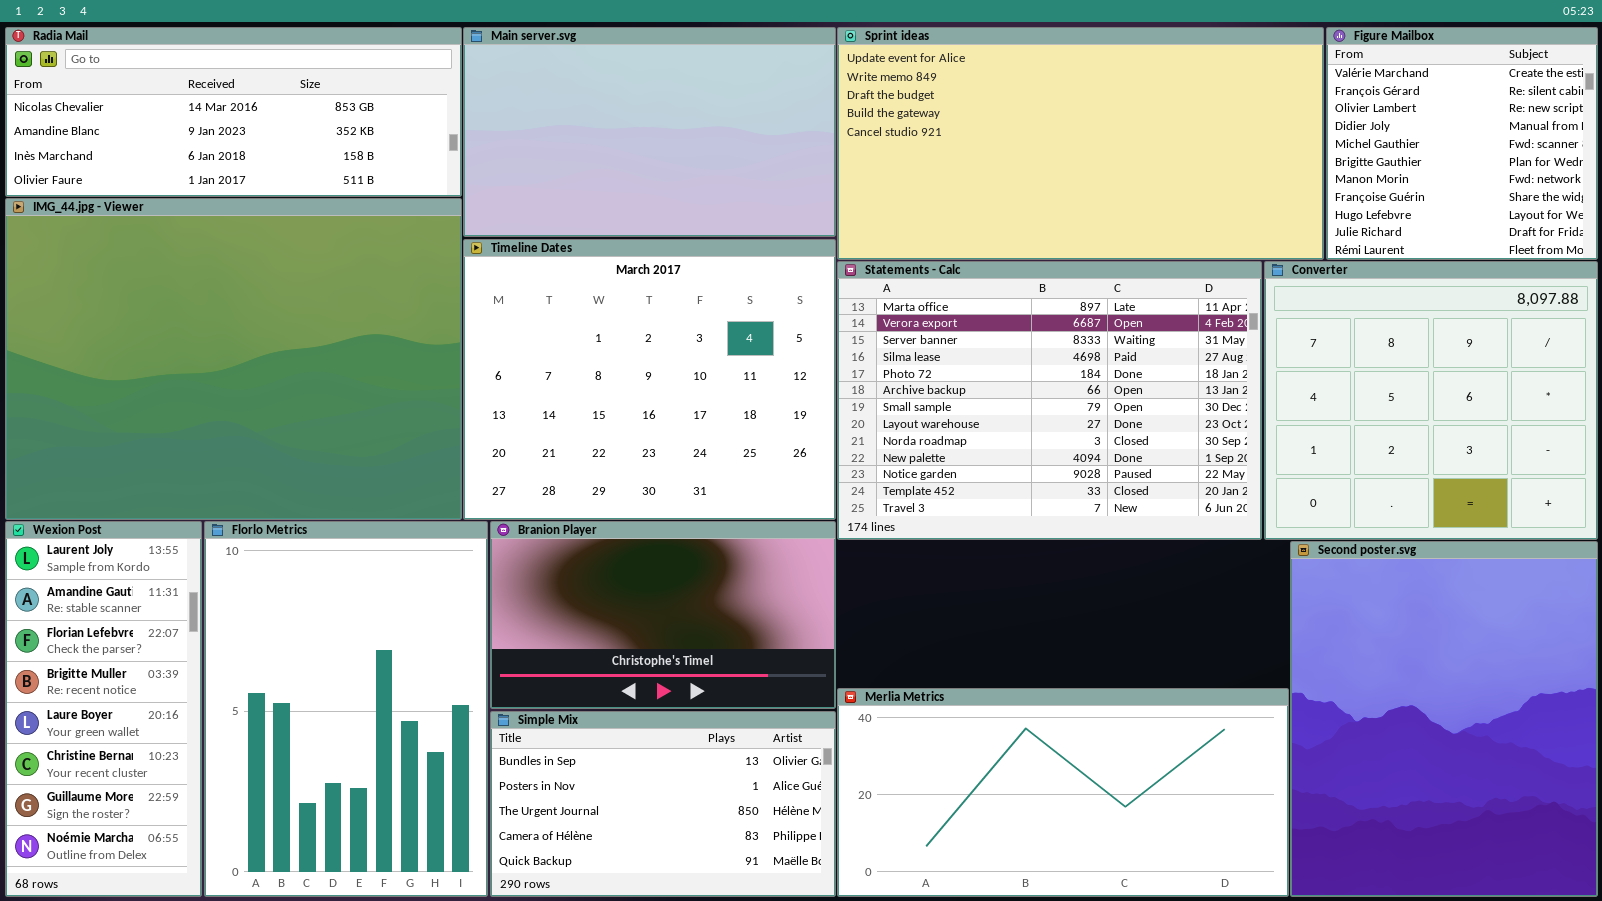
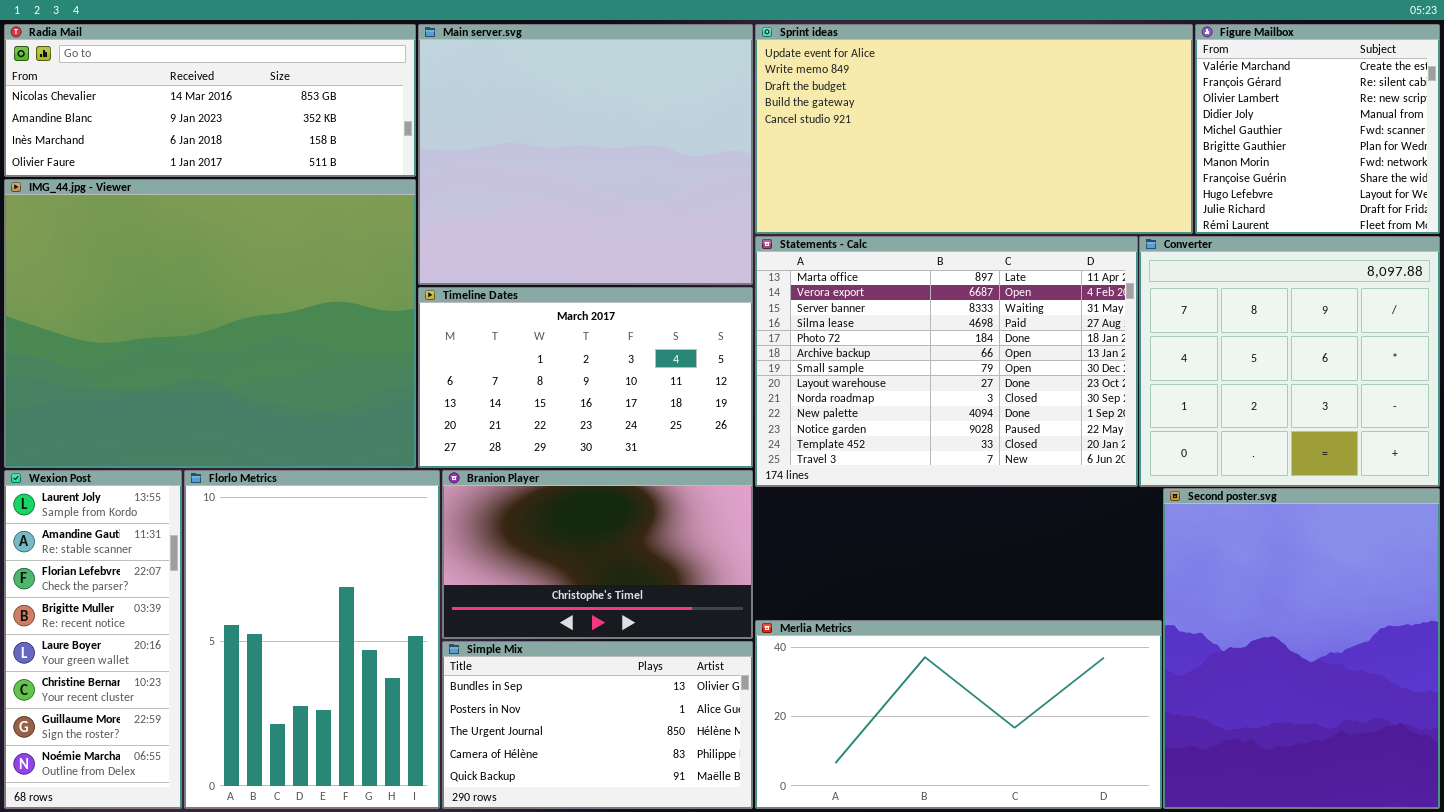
Main server.svg: [463,27,836,237] -> [418,24,753,285], resized
Timeline Dates: [463,239,836,520] -> [418,287,753,468], resized

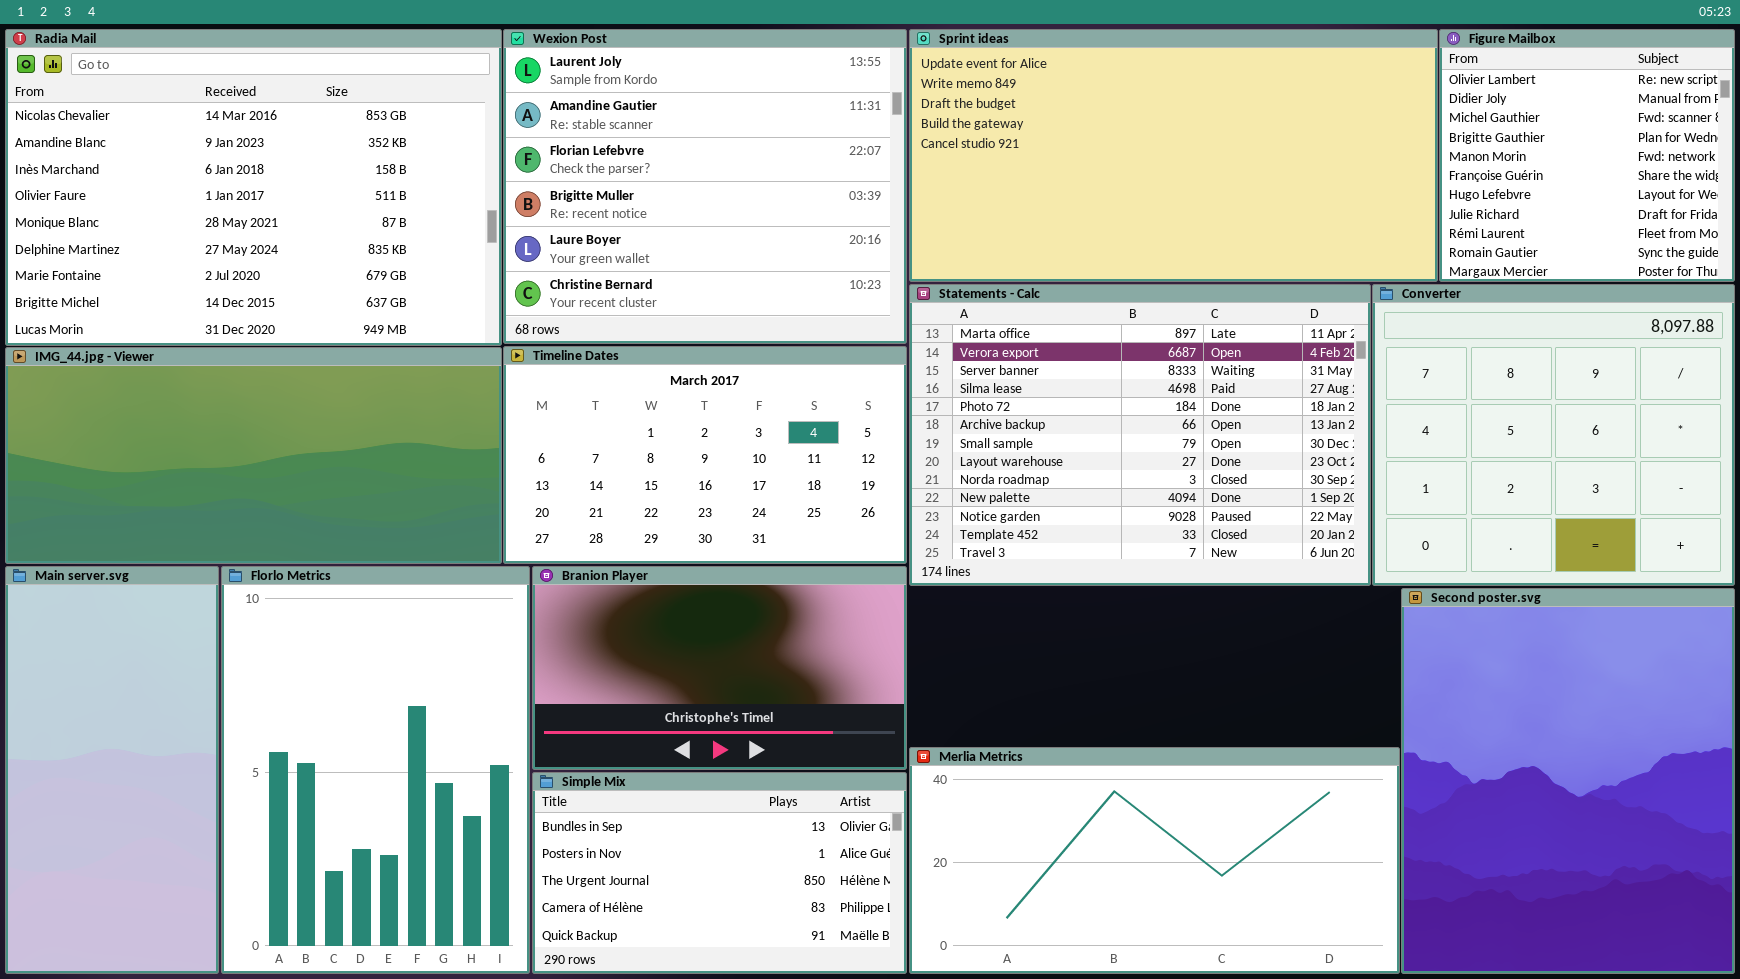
Radia Mail: [4,24,416,177] -> [5,29,502,346], resized
Main server.svg: [418,24,753,285] -> [5,566,219,974], moved, resized
Figure Mailbox: [1195,24,1440,234] -> [1439,29,1735,282], scrolled down 2 rows
IMG_44.jpg - Viewer: [4,179,416,468] -> [5,347,502,564], resized
Wexion Post: [4,470,182,809] -> [503,29,907,344], moved, resized

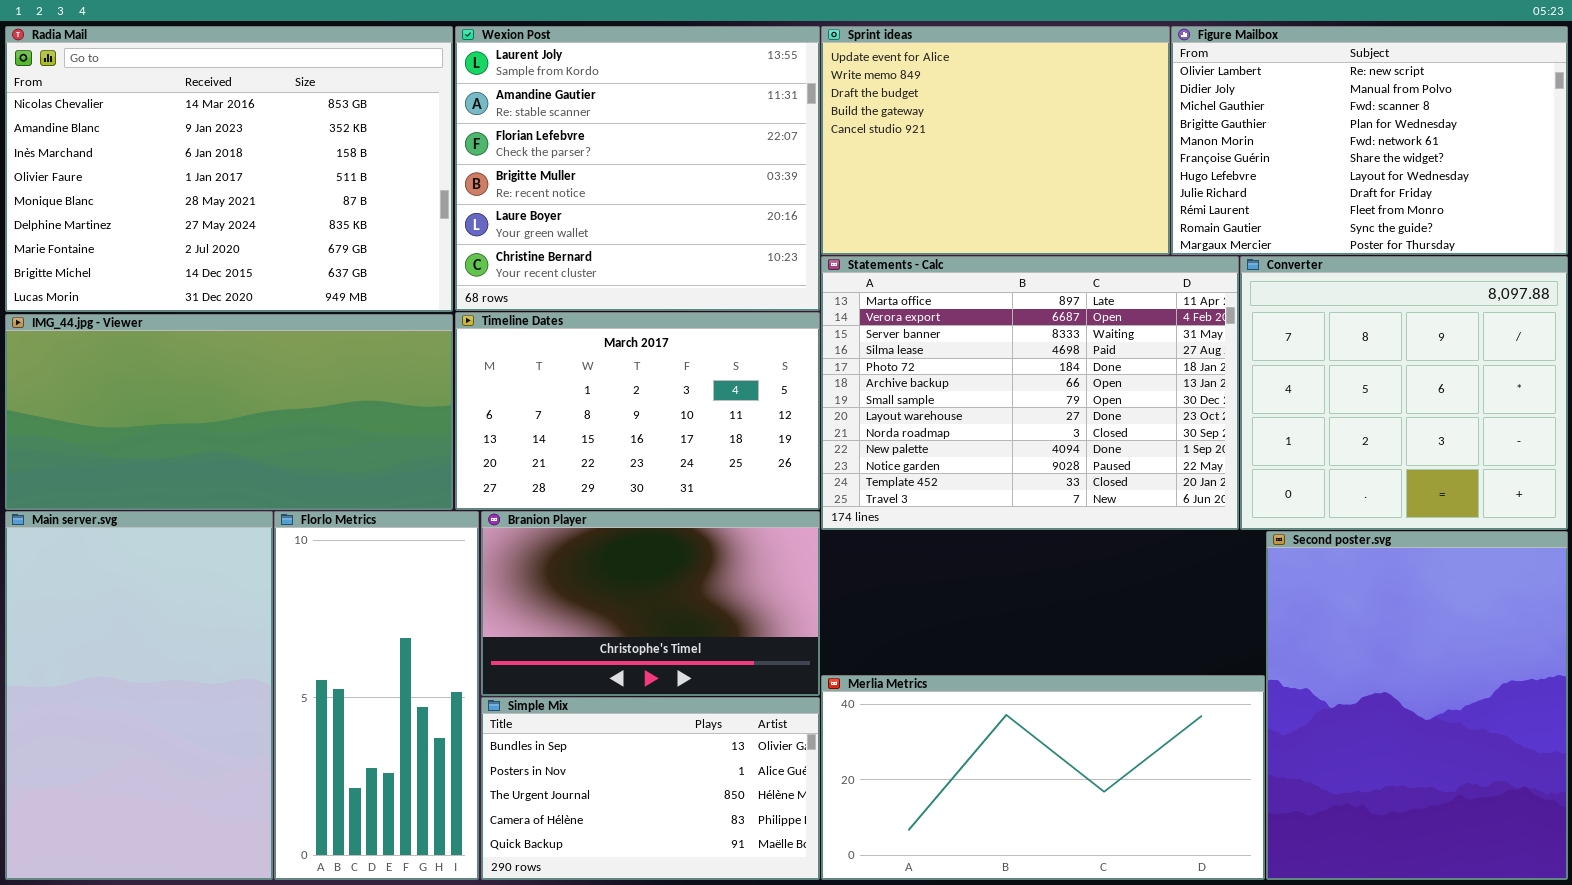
Sprint ideas: [909,29,1438,282] -> [821,26,1170,255], resized
Figure Mailbox: [1439,29,1735,282] -> [1171,26,1568,255], resized
Main server.svg: [5,566,219,974] -> [5,511,273,880], resized
Florlo Metrics: [221,566,530,974] -> [274,511,479,880], resized

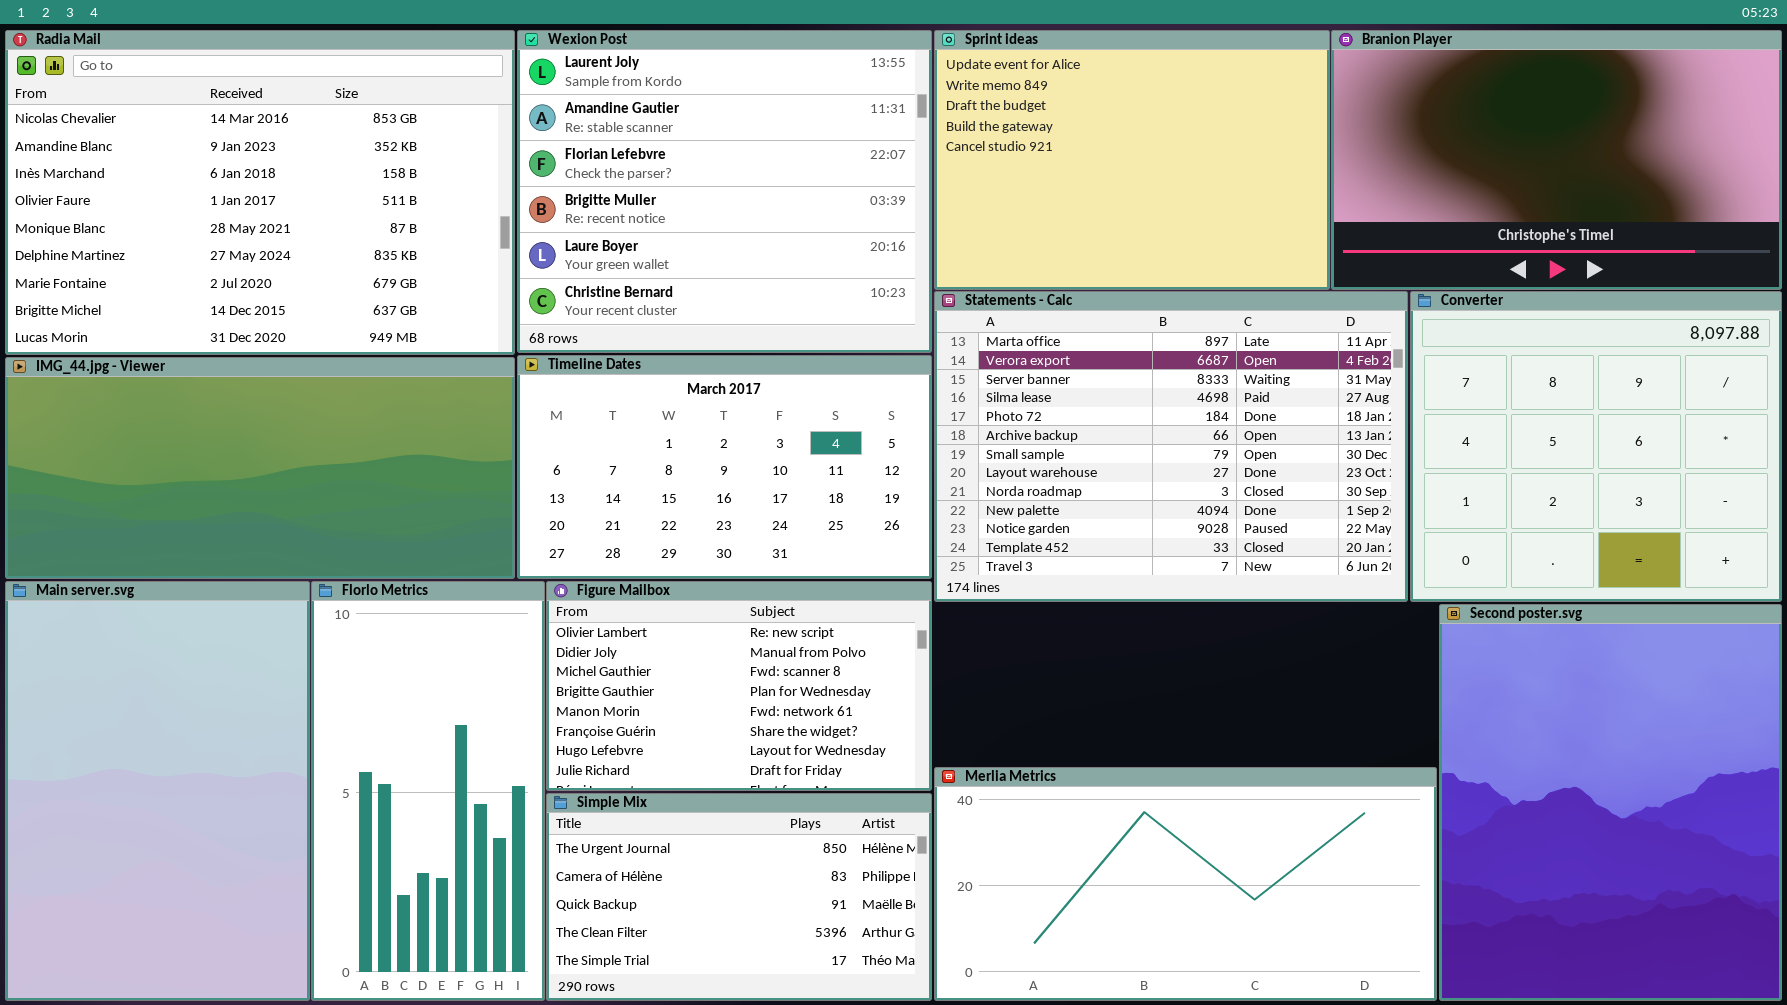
Figure Mailbox: [1171,26,1568,255] -> [546,581,932,791], moved, resized
Branion Player: [481,511,820,696] -> [1331,30,1782,290], moved, resized
Simple Mix: [481,697,820,880] -> [546,793,932,1001], scrolled down 2 rows

